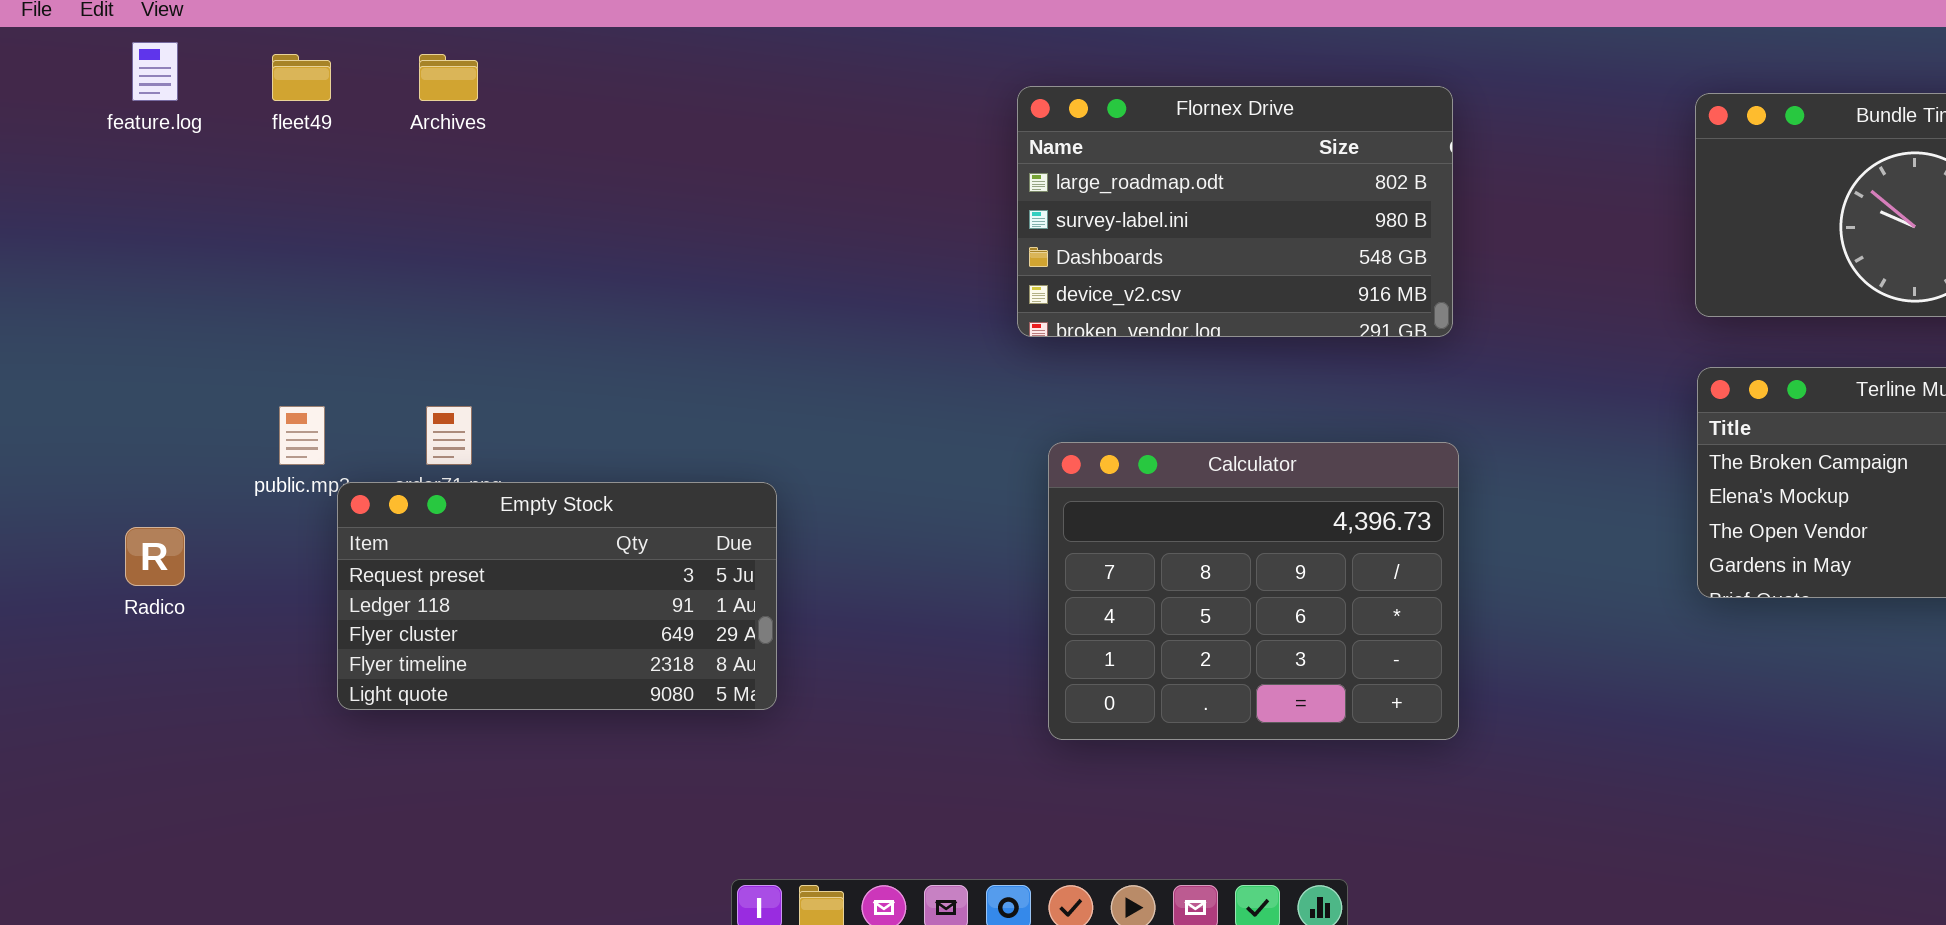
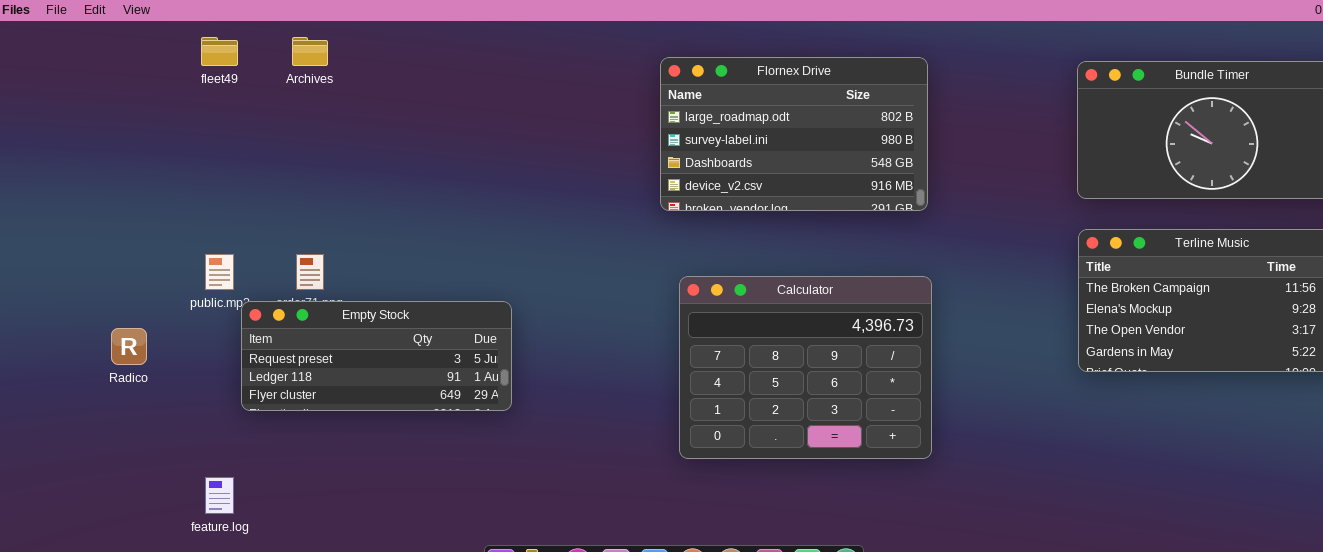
feature.log: [132,42,178,101] -> [205,477,234,514], moved
Empty Stock: [337,482,777,710] -> [241,301,512,411], resized

